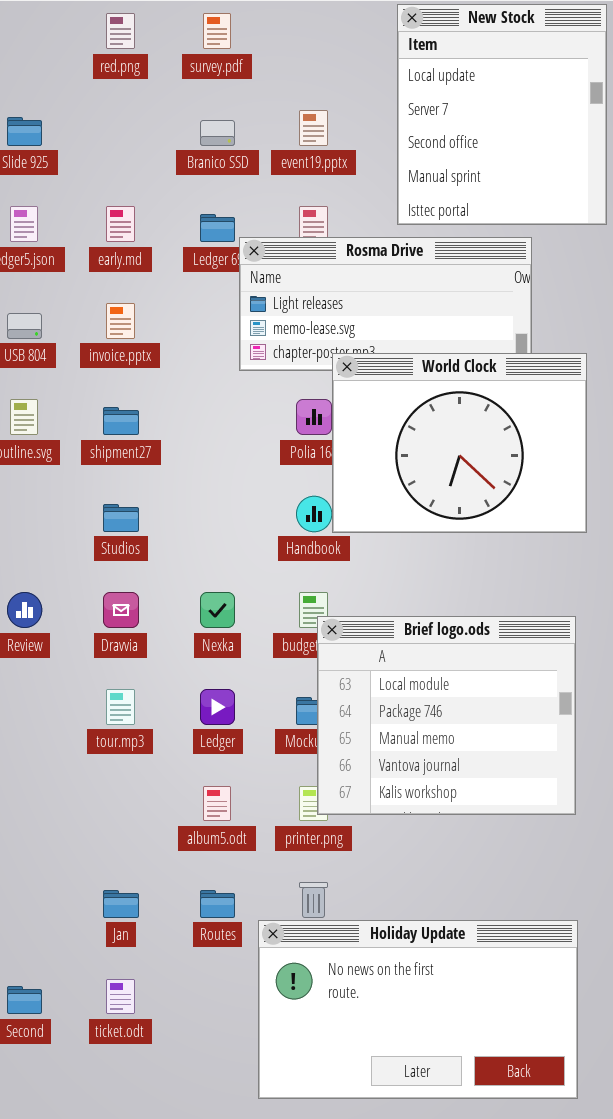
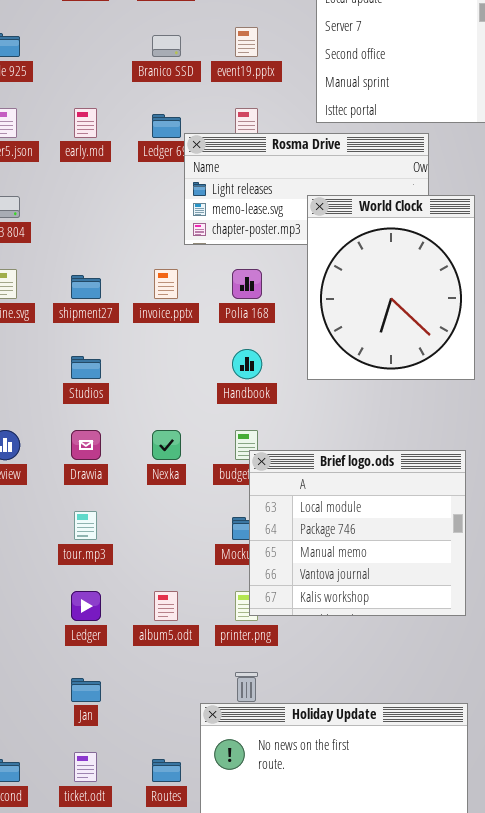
invoice.pptx: [106,303,135,339] -> [154,269,178,299], moved
World Clock: [332,353,587,533] -> [307,195,475,380], resized
Ledger: [200,689,235,725] -> [71,591,101,621], moved
Routes: [200,890,235,918] -> [152,759,181,782], moved

